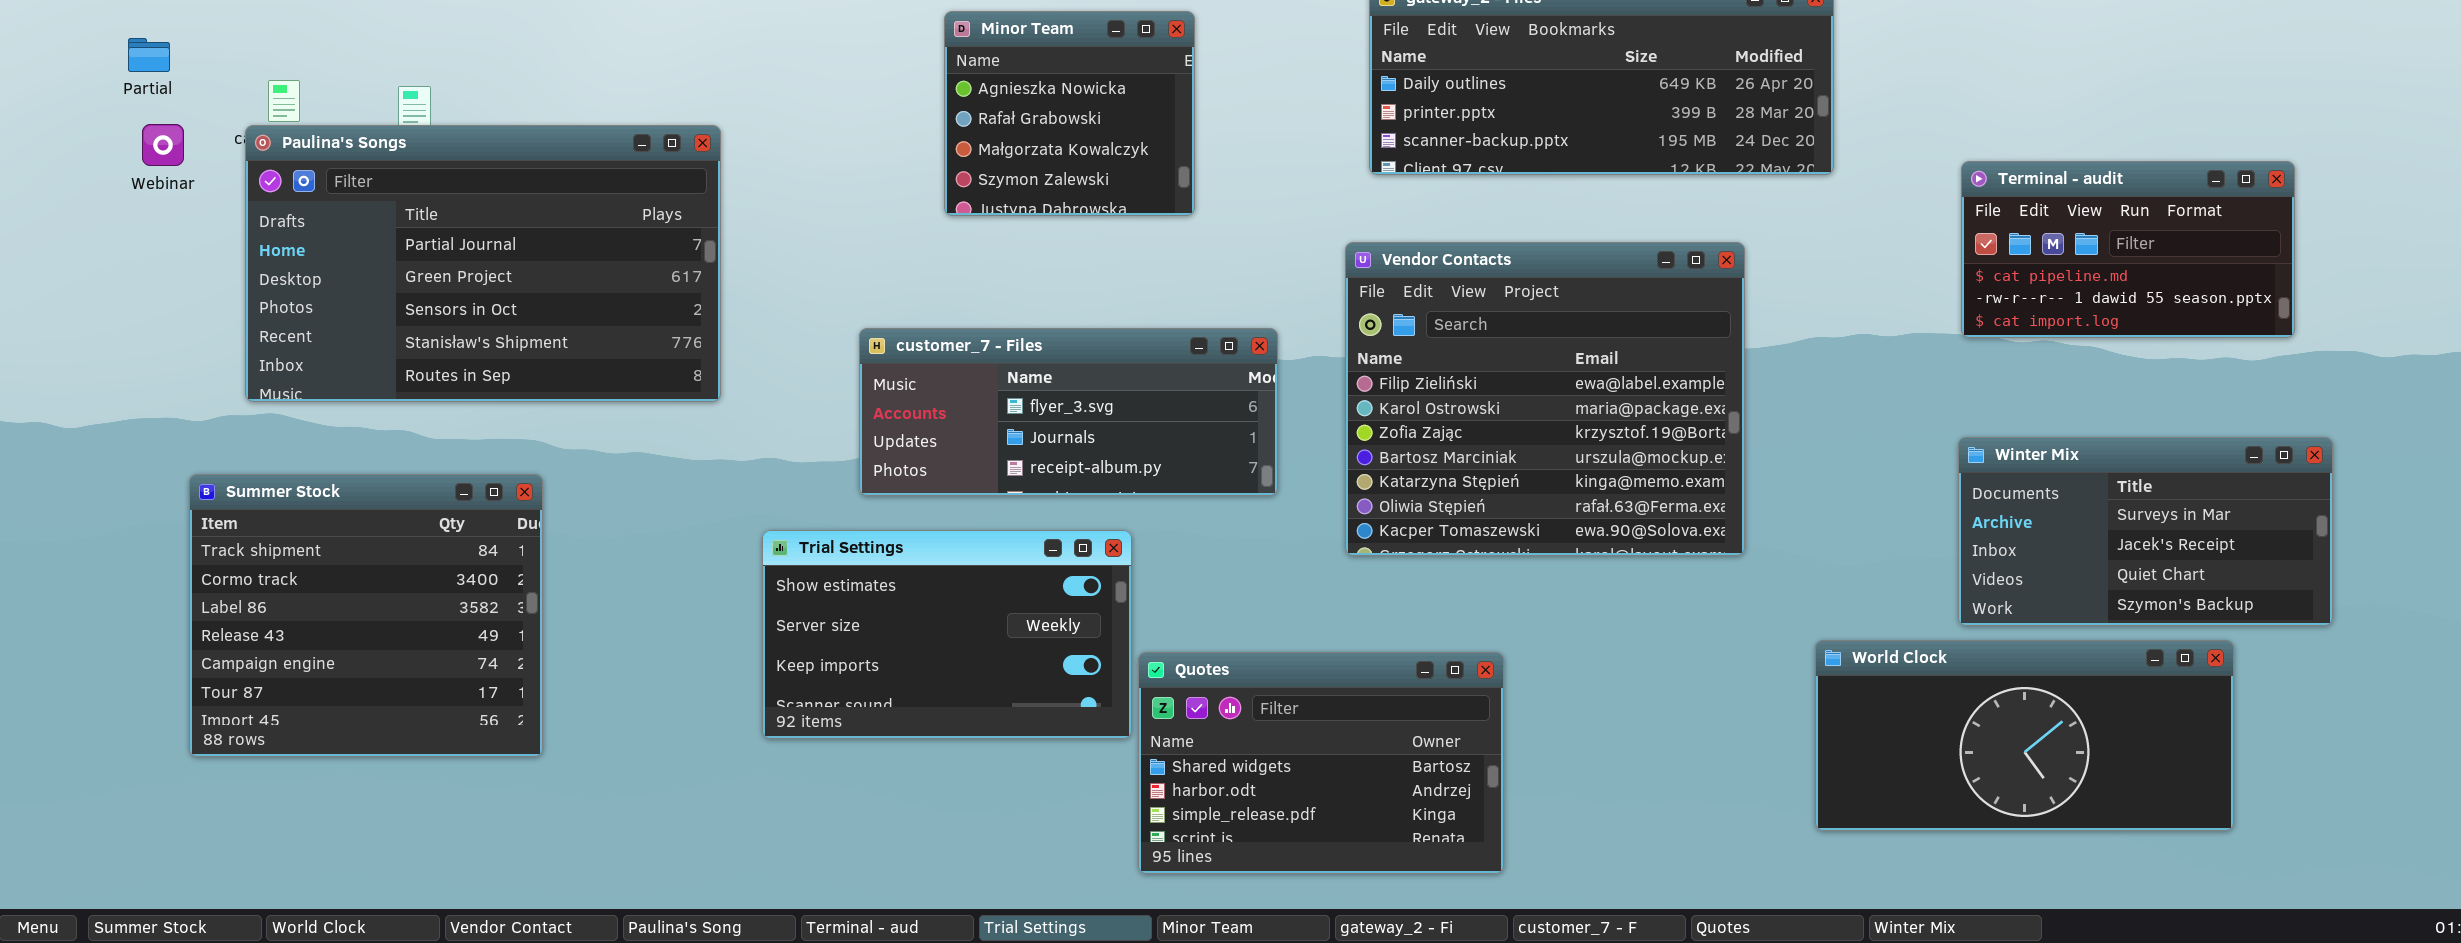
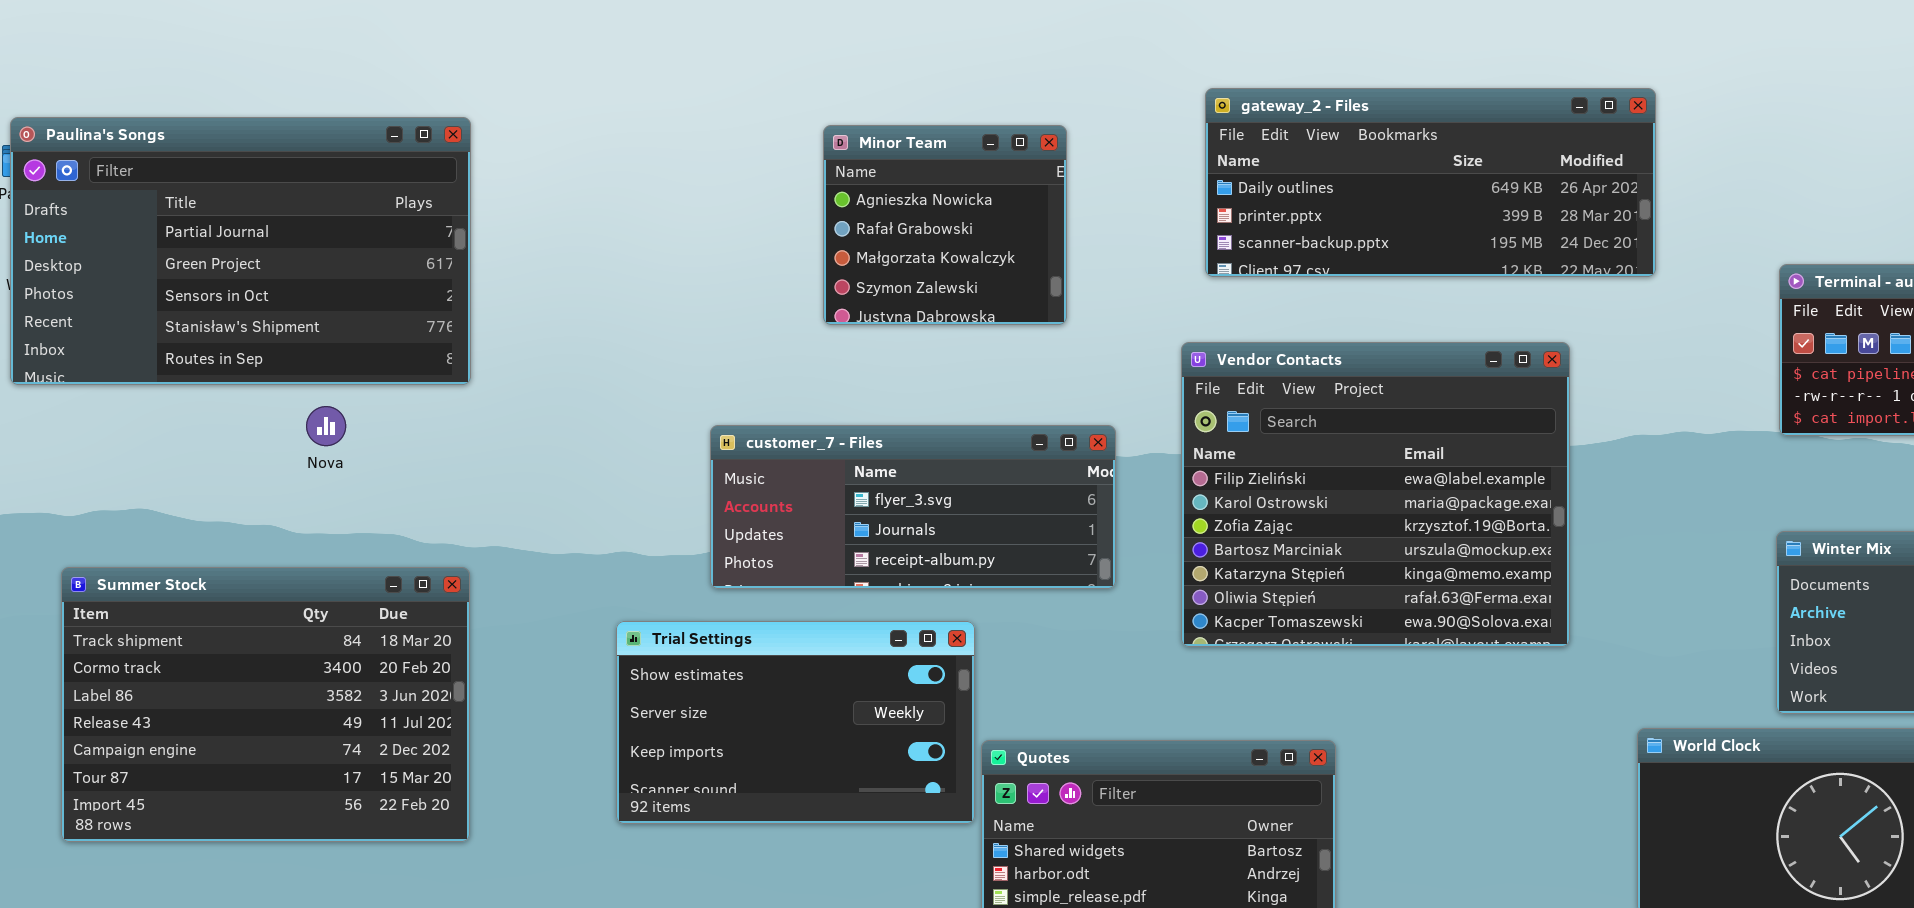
Minor Team: [944,11,1195,216] -> [823,125,1067,325], moved
Paulina's Songs: [245,125,721,402] -> [10,117,471,385], moved
Summer Stock: [189,474,543,757] -> [61,567,470,842], resized

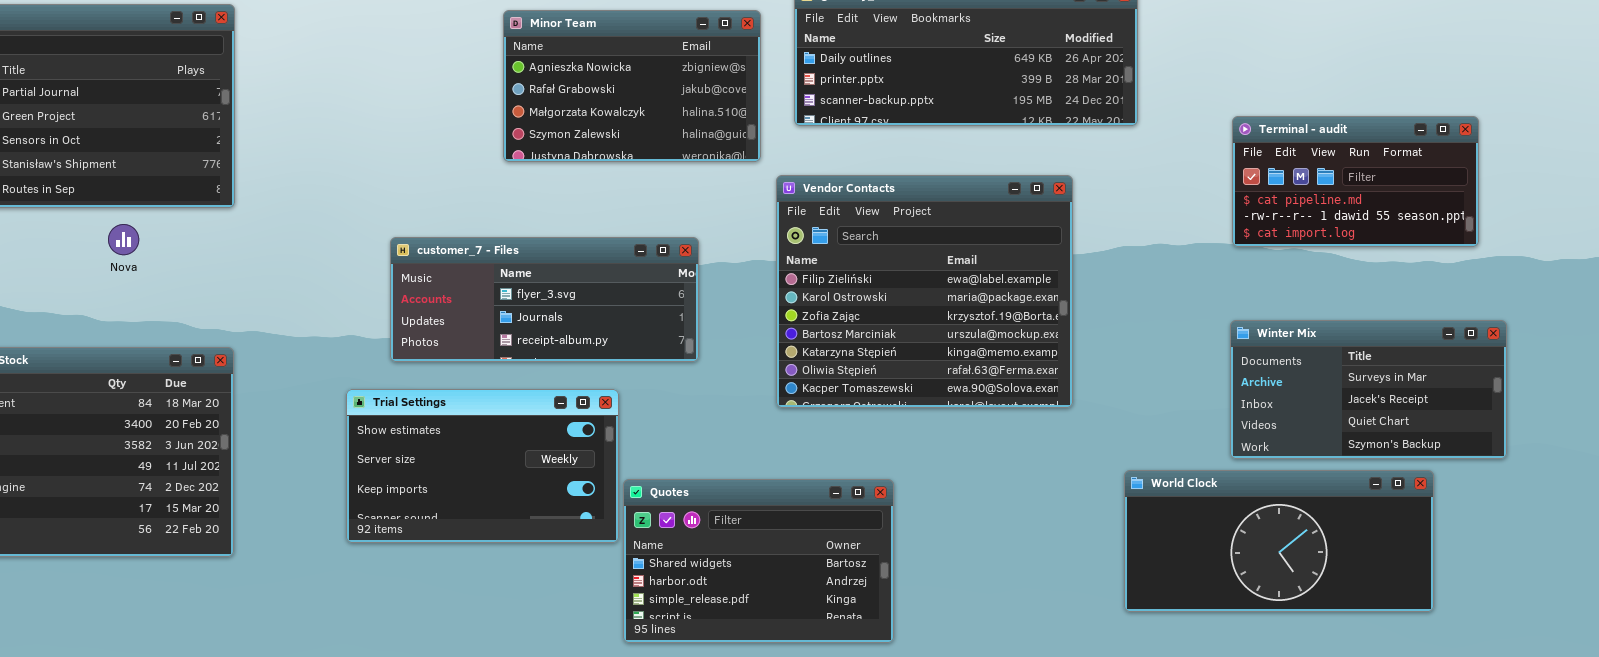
Minor Team: [823,125,1067,325] -> [503,10,761,162], resized
customer_7 - Files: [710,425,1116,589] -> [390,237,699,362], moved

